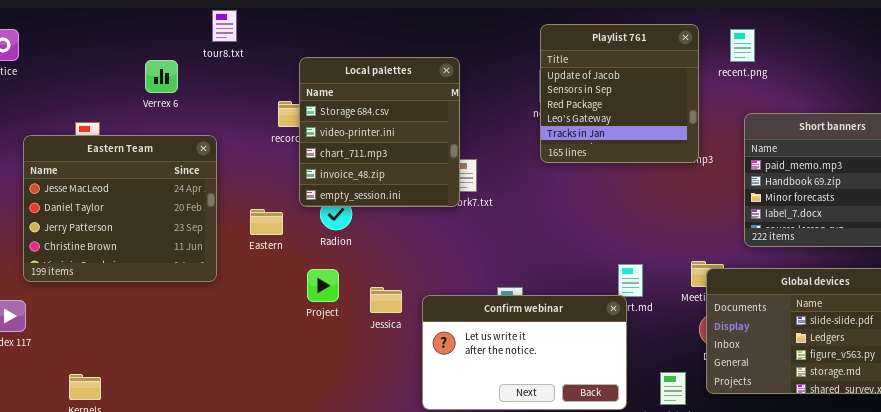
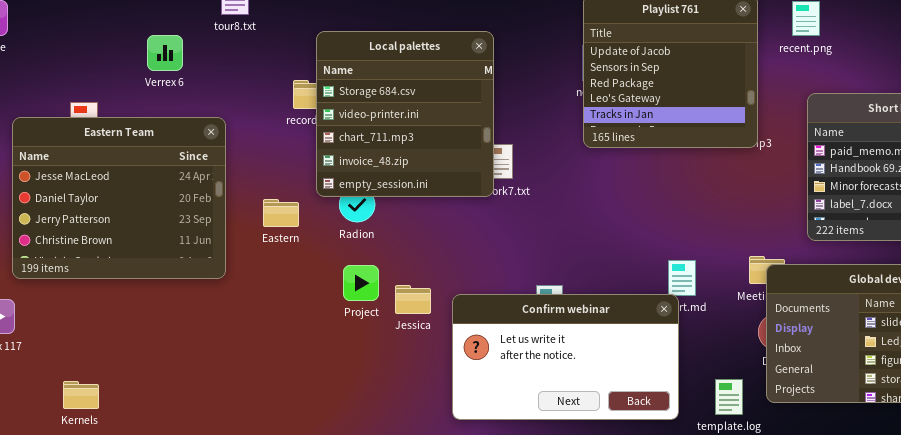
Project: [307,269,339,302] -> [343,265,379,301], moved

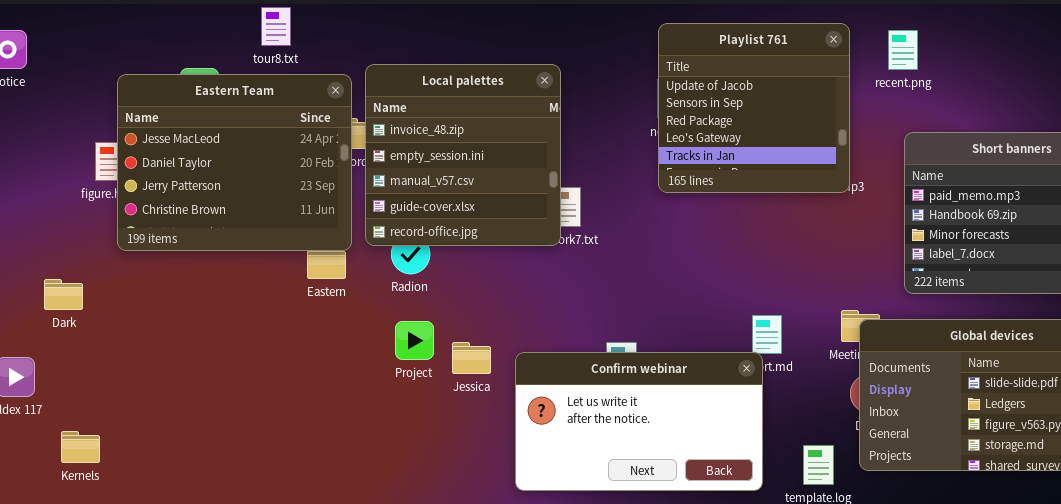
Local palettes: [316,31,494,197] -> [365,64,561,246], scrolled down 3 rows
Eastern Team: [12,117,226,279] -> [117,74,352,251], moved
Kernels: [63,381,99,409] -> [61,431,100,463], moved

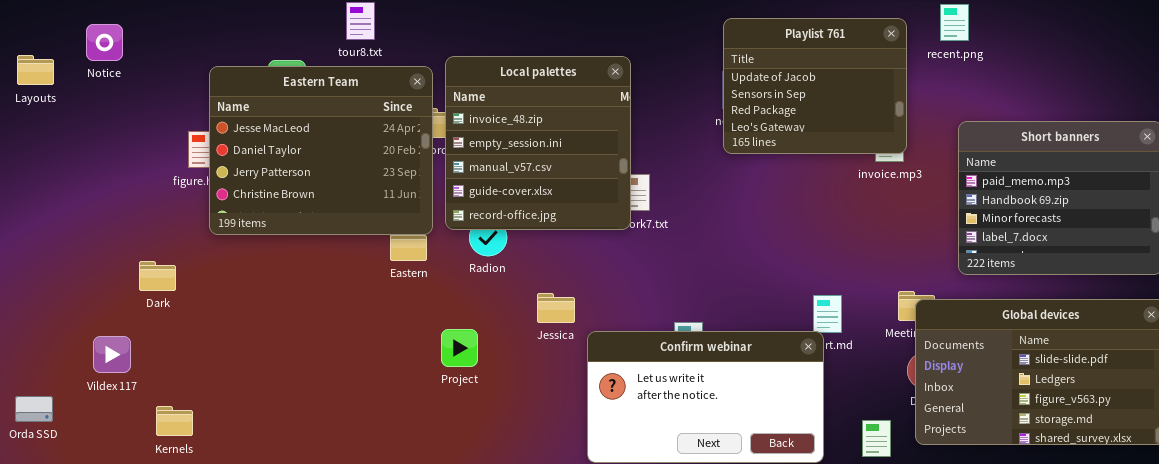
Playlist 761: [658,23,850,193] -> [723,18,907,154], resized
recent.png: [888,30,918,70] -> [940,4,969,41], moved
Project: [395,321,434,360] -> [441,329,478,367], moved
Jessica: [452,342,491,374] -> [537,293,575,323], moved

